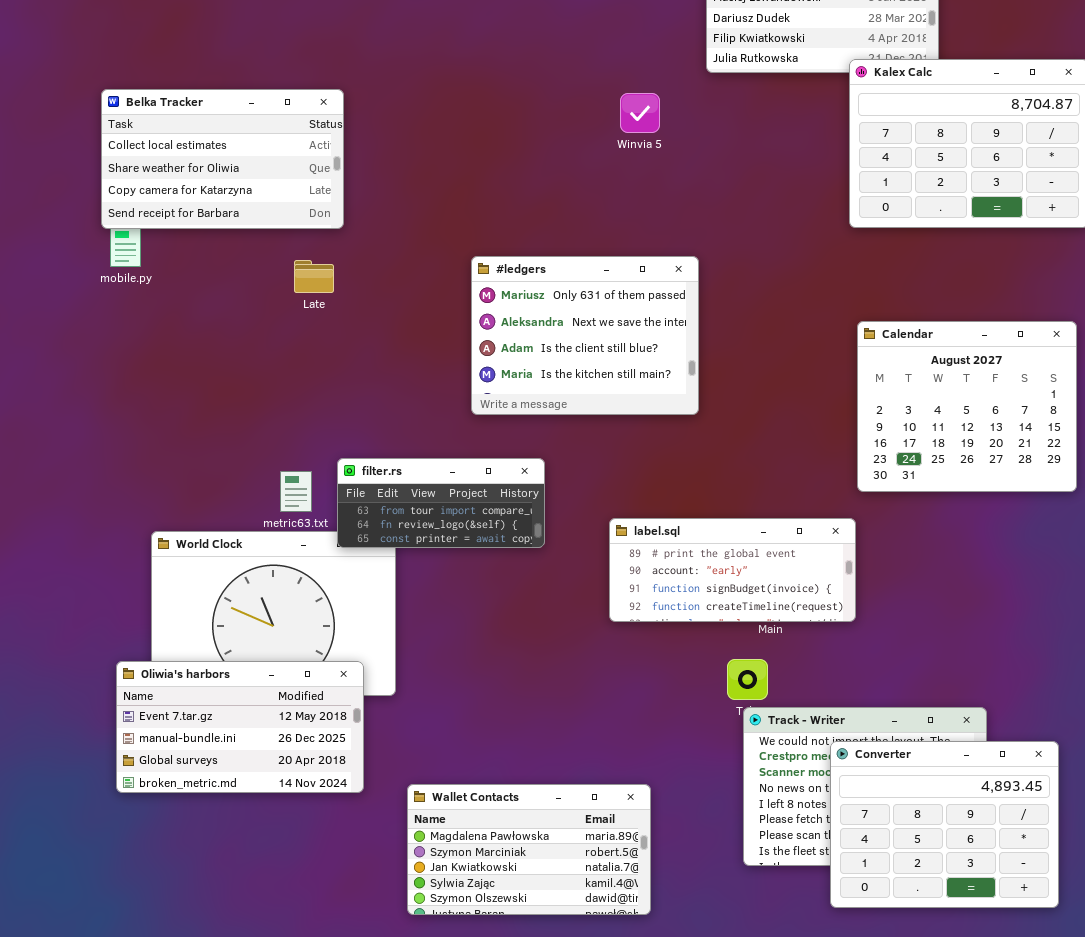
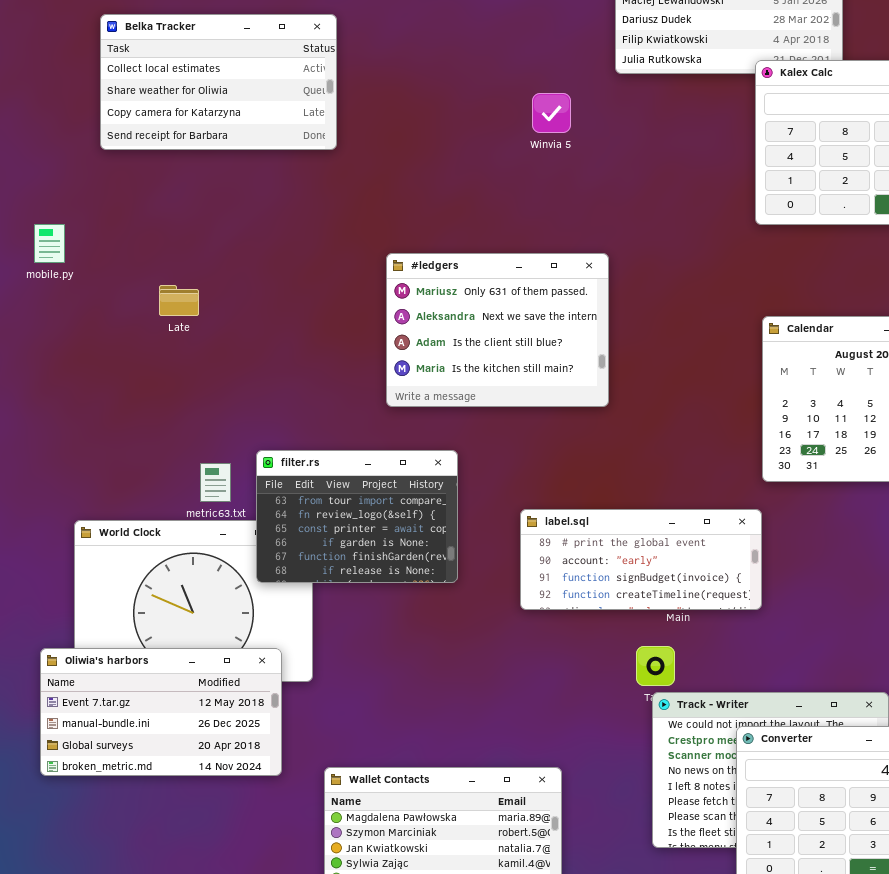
Belka Tracker: [101,89,344,229] -> [100,14,337,150], moved
Late: [294,260,334,293] -> [159,285,199,316], moved
filter.rs: [337,458,545,548] -> [256,450,458,583], resized

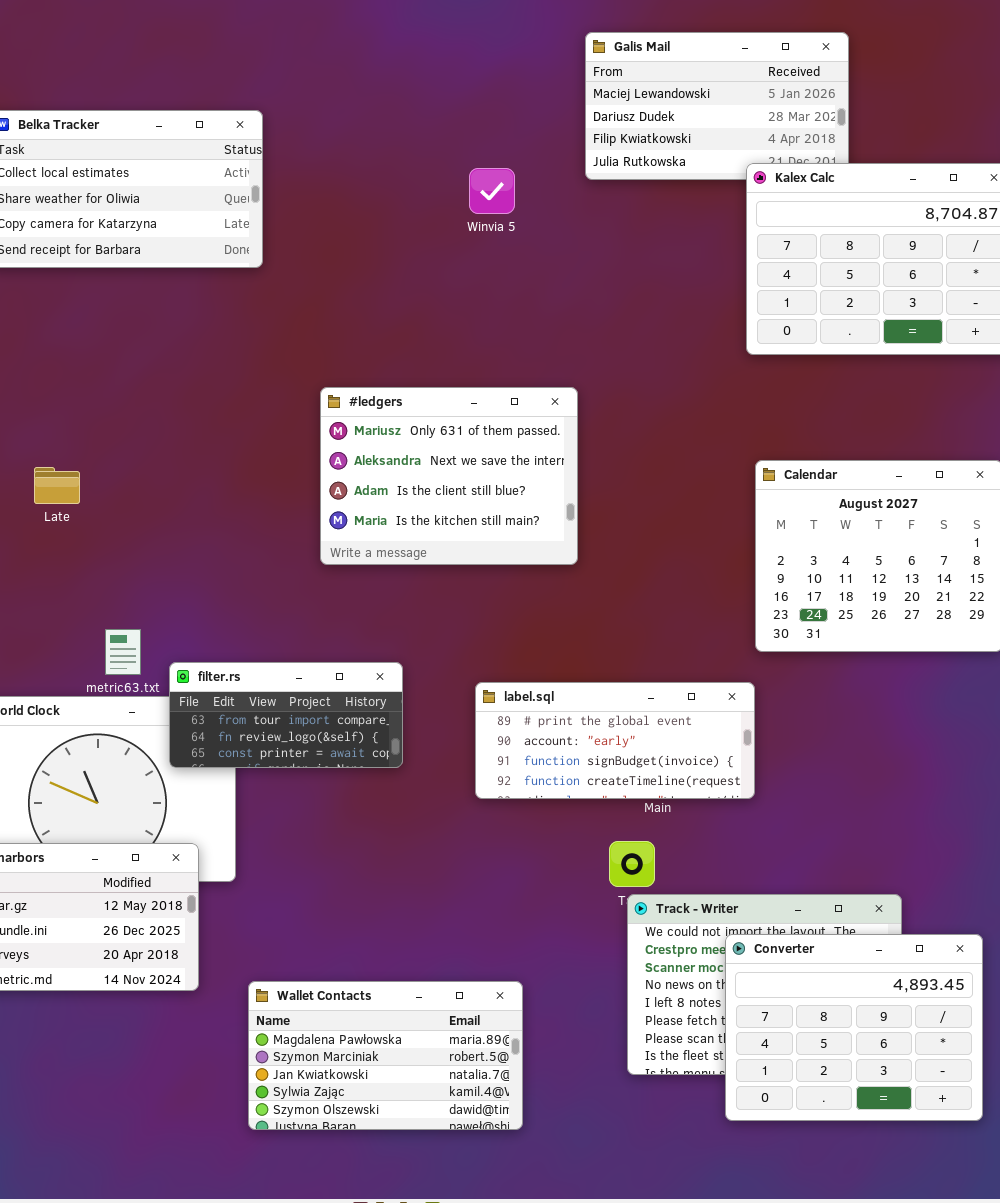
Winvia 5: [532,93,571,133] -> [469,168,515,214], moved
Late: [159,285,199,316] -> [34,467,80,504], moved
filter.rs: [256,450,458,583] -> [169,662,403,768], resized

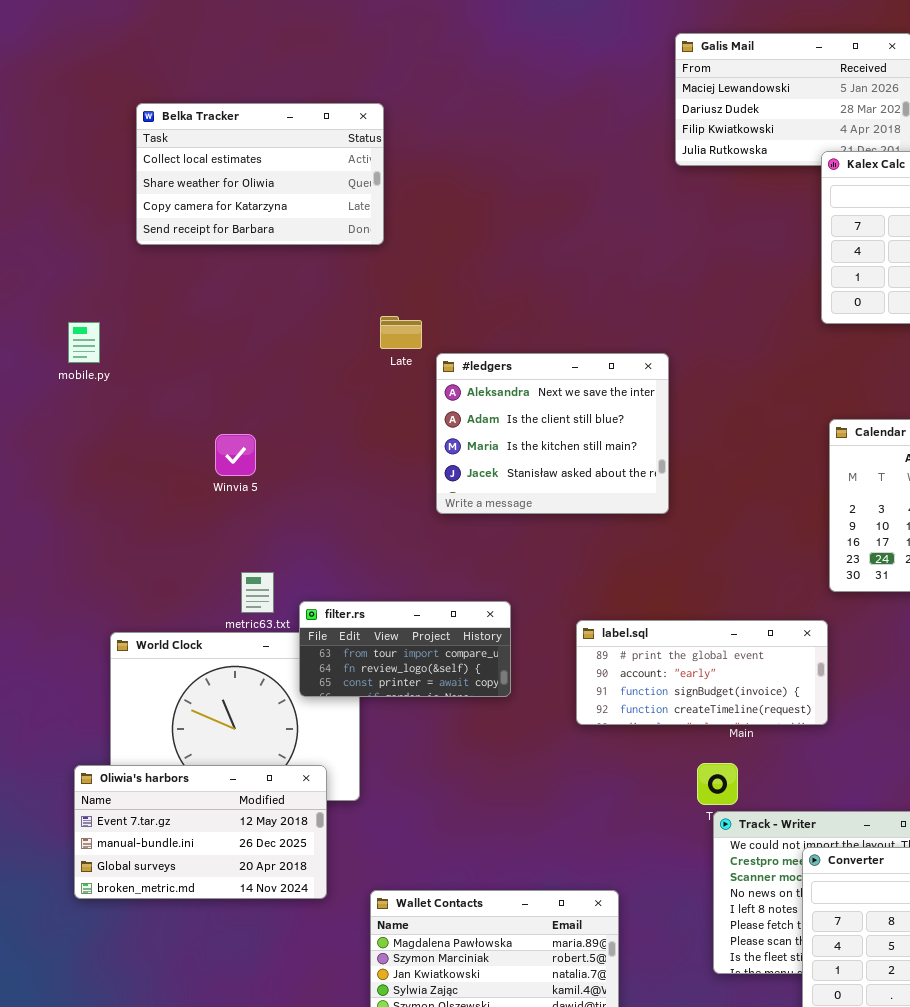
Winvia 5: [469,168,515,214] -> [215,434,256,476], moved
#ledgers: [320,387,578,565] -> [436,353,669,514], scrolled down 1 row
Late: [34,467,80,504] -> [380,316,422,349], moved

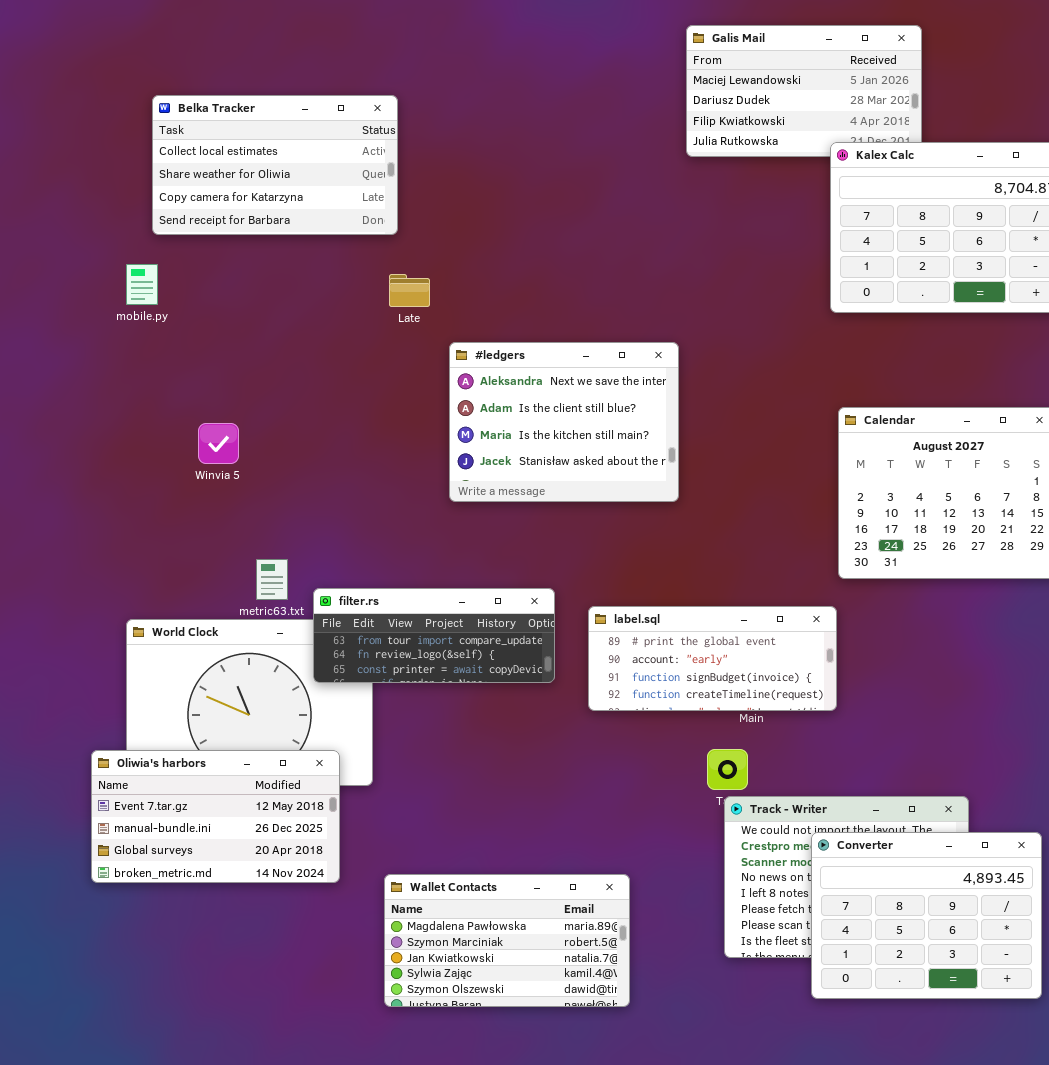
Late: [380,316,422,349] -> [389,274,430,307], moved
mobile.py: [68,322,100,363] -> [126,264,158,305], moved
Winvia 5: [215,434,256,476] -> [198,423,239,464], moved
filter.rs: [299,601,511,697] -> [313,588,555,683], resized

